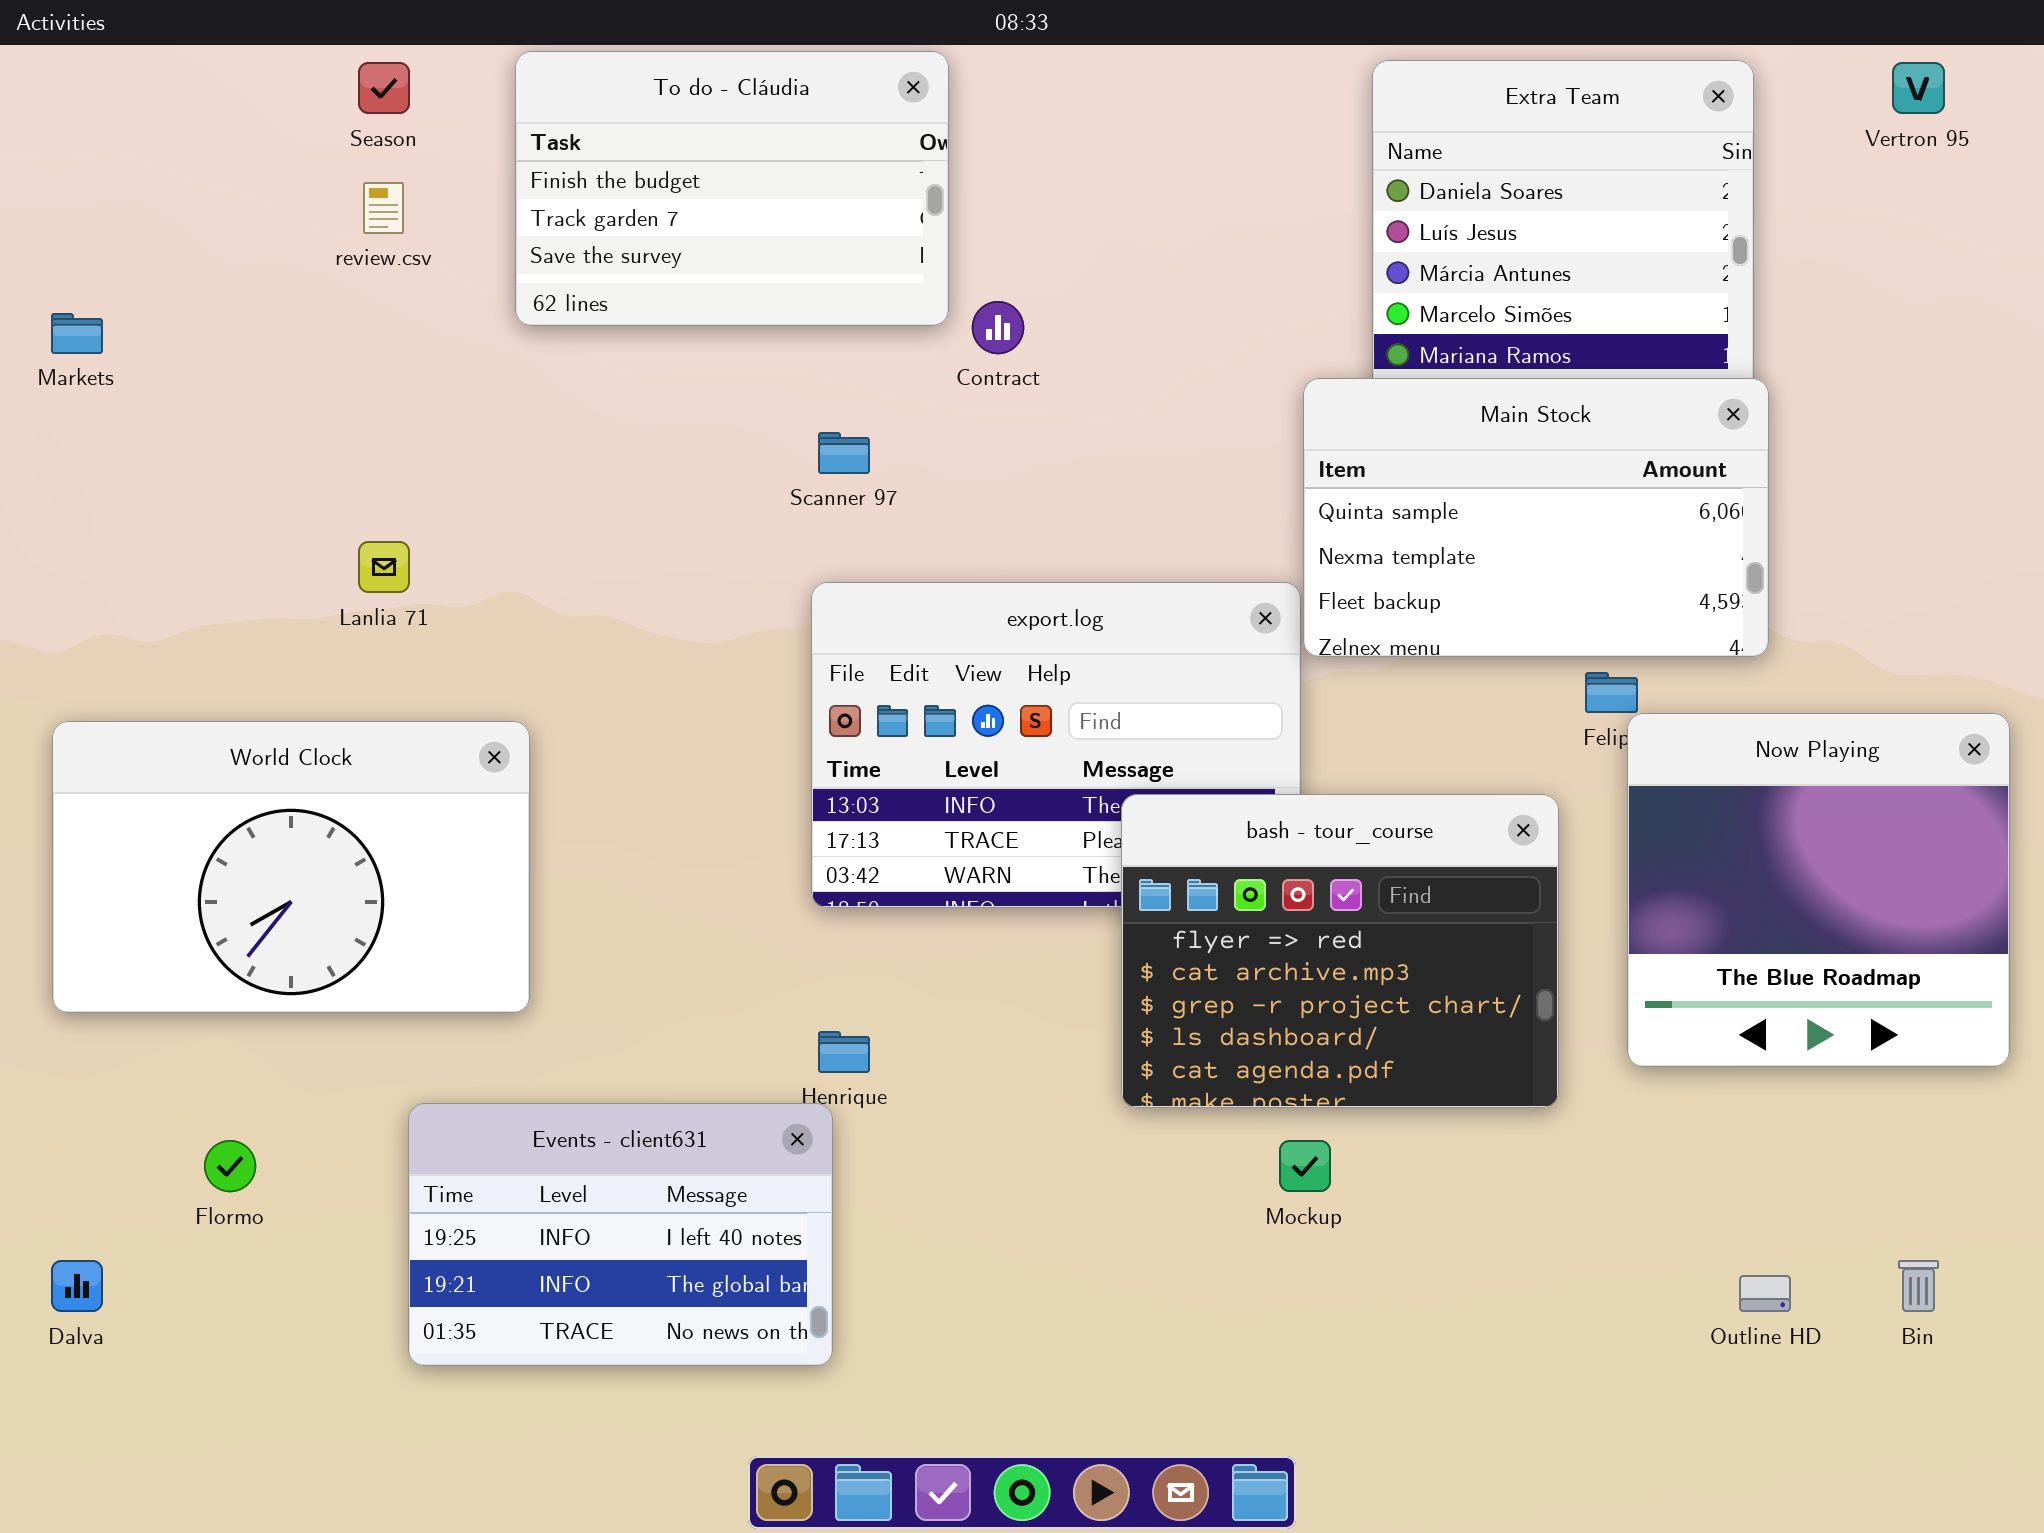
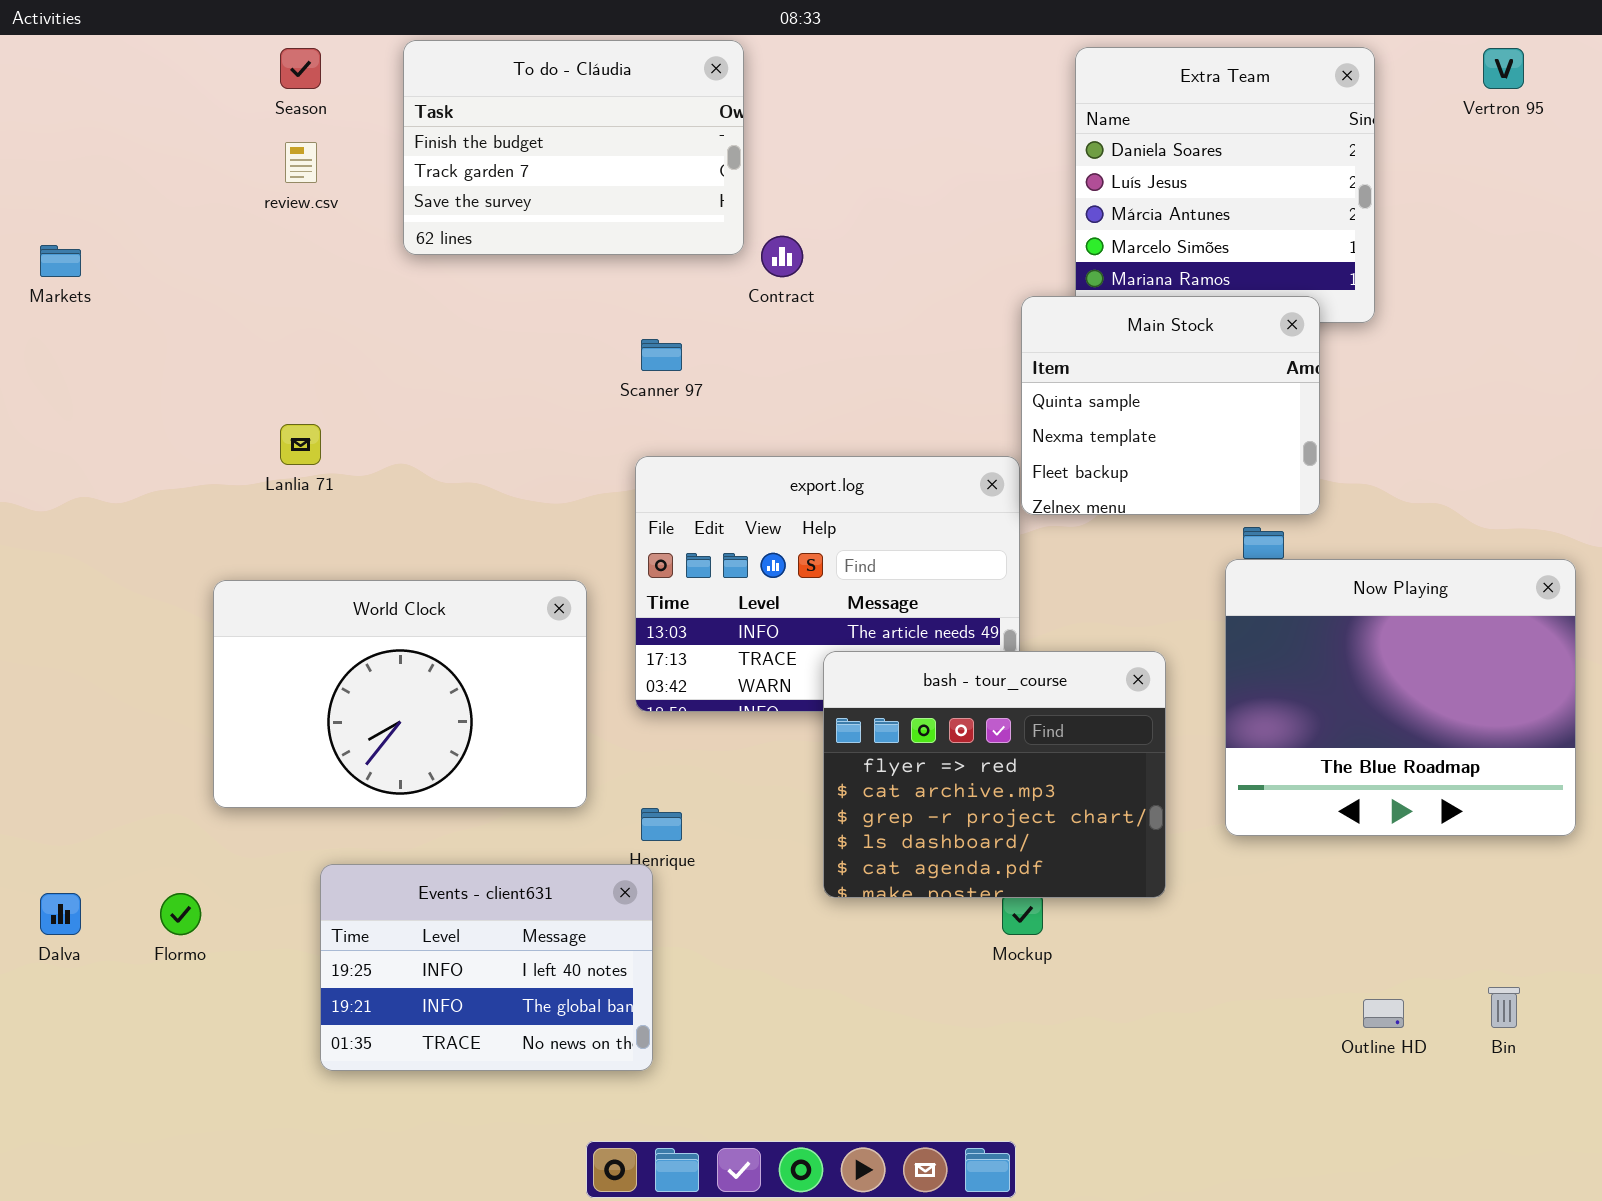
Main Stock: [1303,378,1769,657] -> [1021,296,1320,515], resized
Now Playing: [1627,713,2010,1067] -> [1225,559,1576,836], resized
World Clock: [52,721,530,1013] -> [213,580,587,808], moved
bash - tour_course: [1121,794,1559,1108] -> [823,651,1166,898], moved
Dalva: [51,1260,103,1312] -> [40,893,81,935], moved

